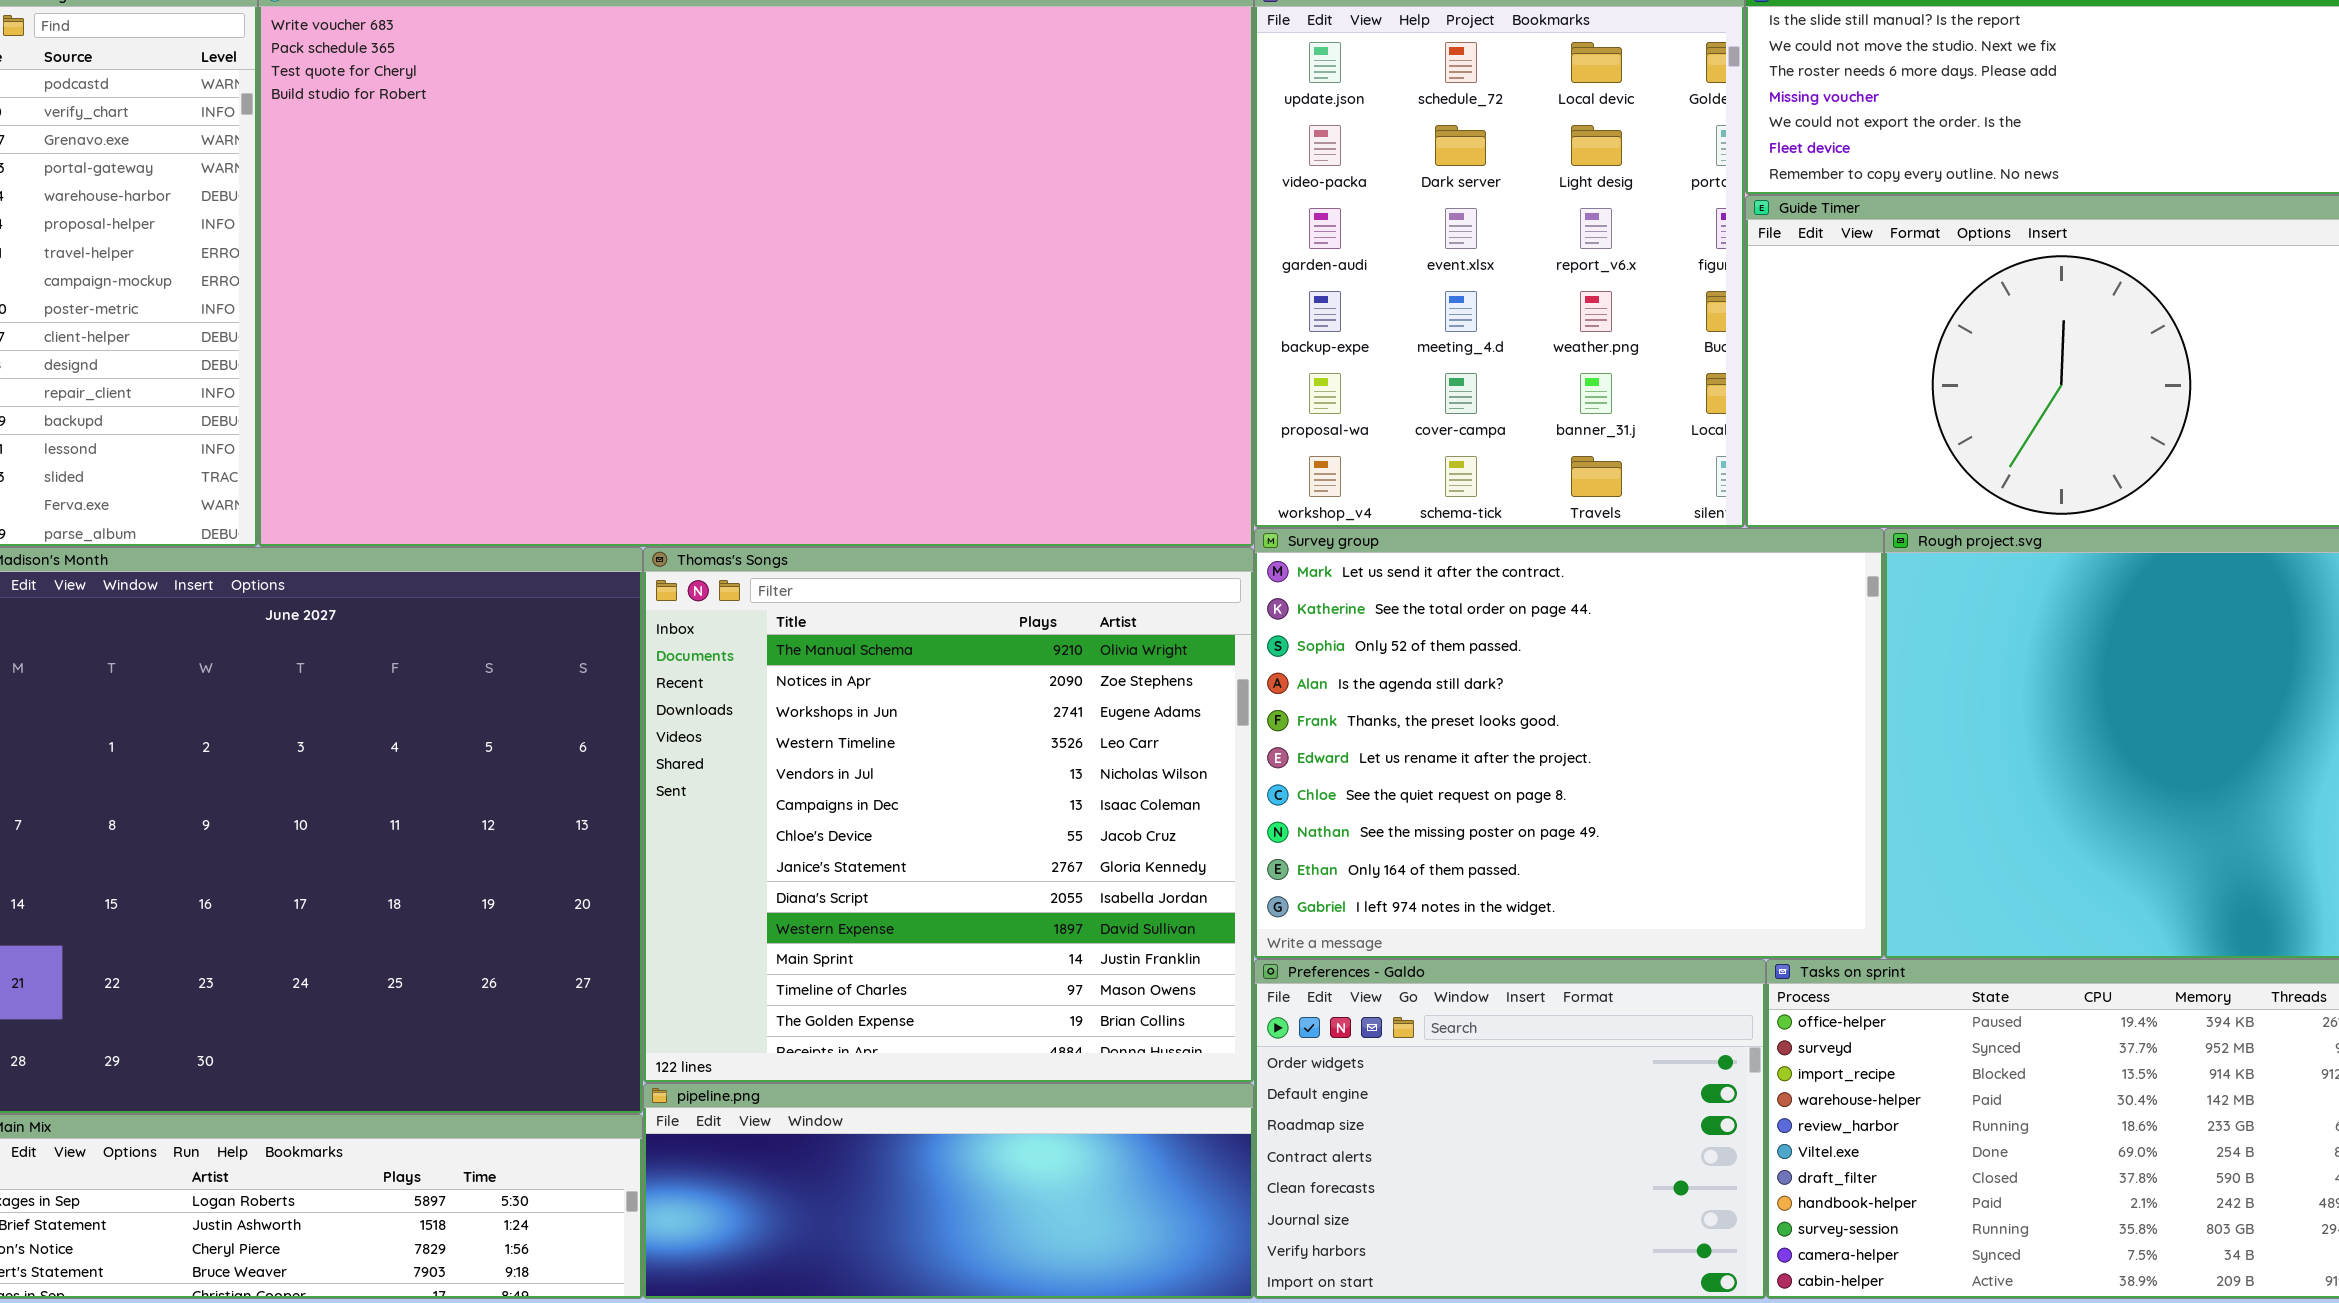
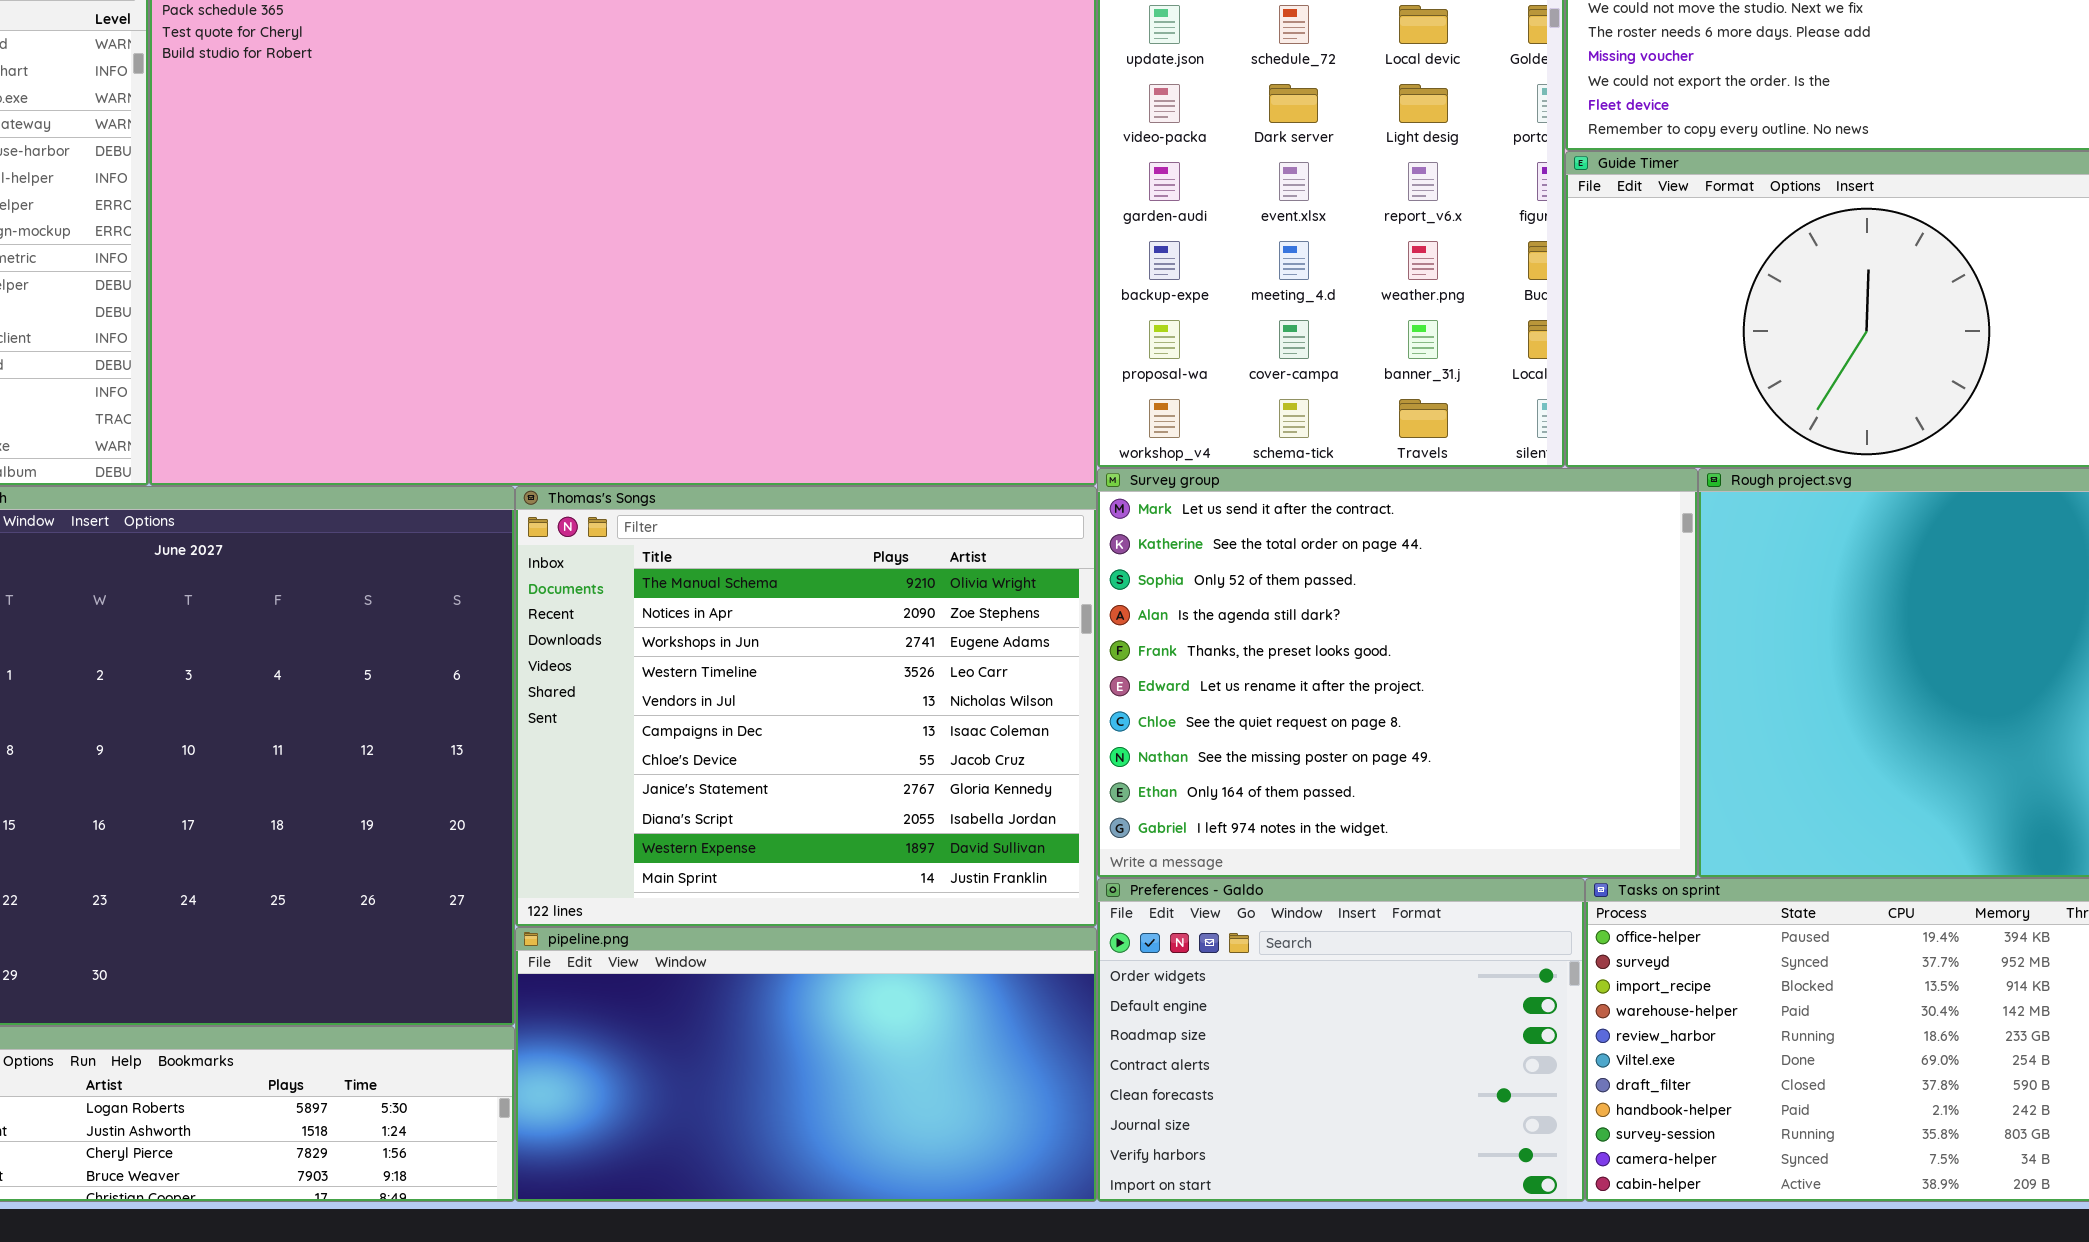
Thomas's Songs: [643,547,1254,1083] -> [515,486,1097,927], resized
pipeline.png: [643,1083,1254,1299] -> [515,927,1097,1202], resized

